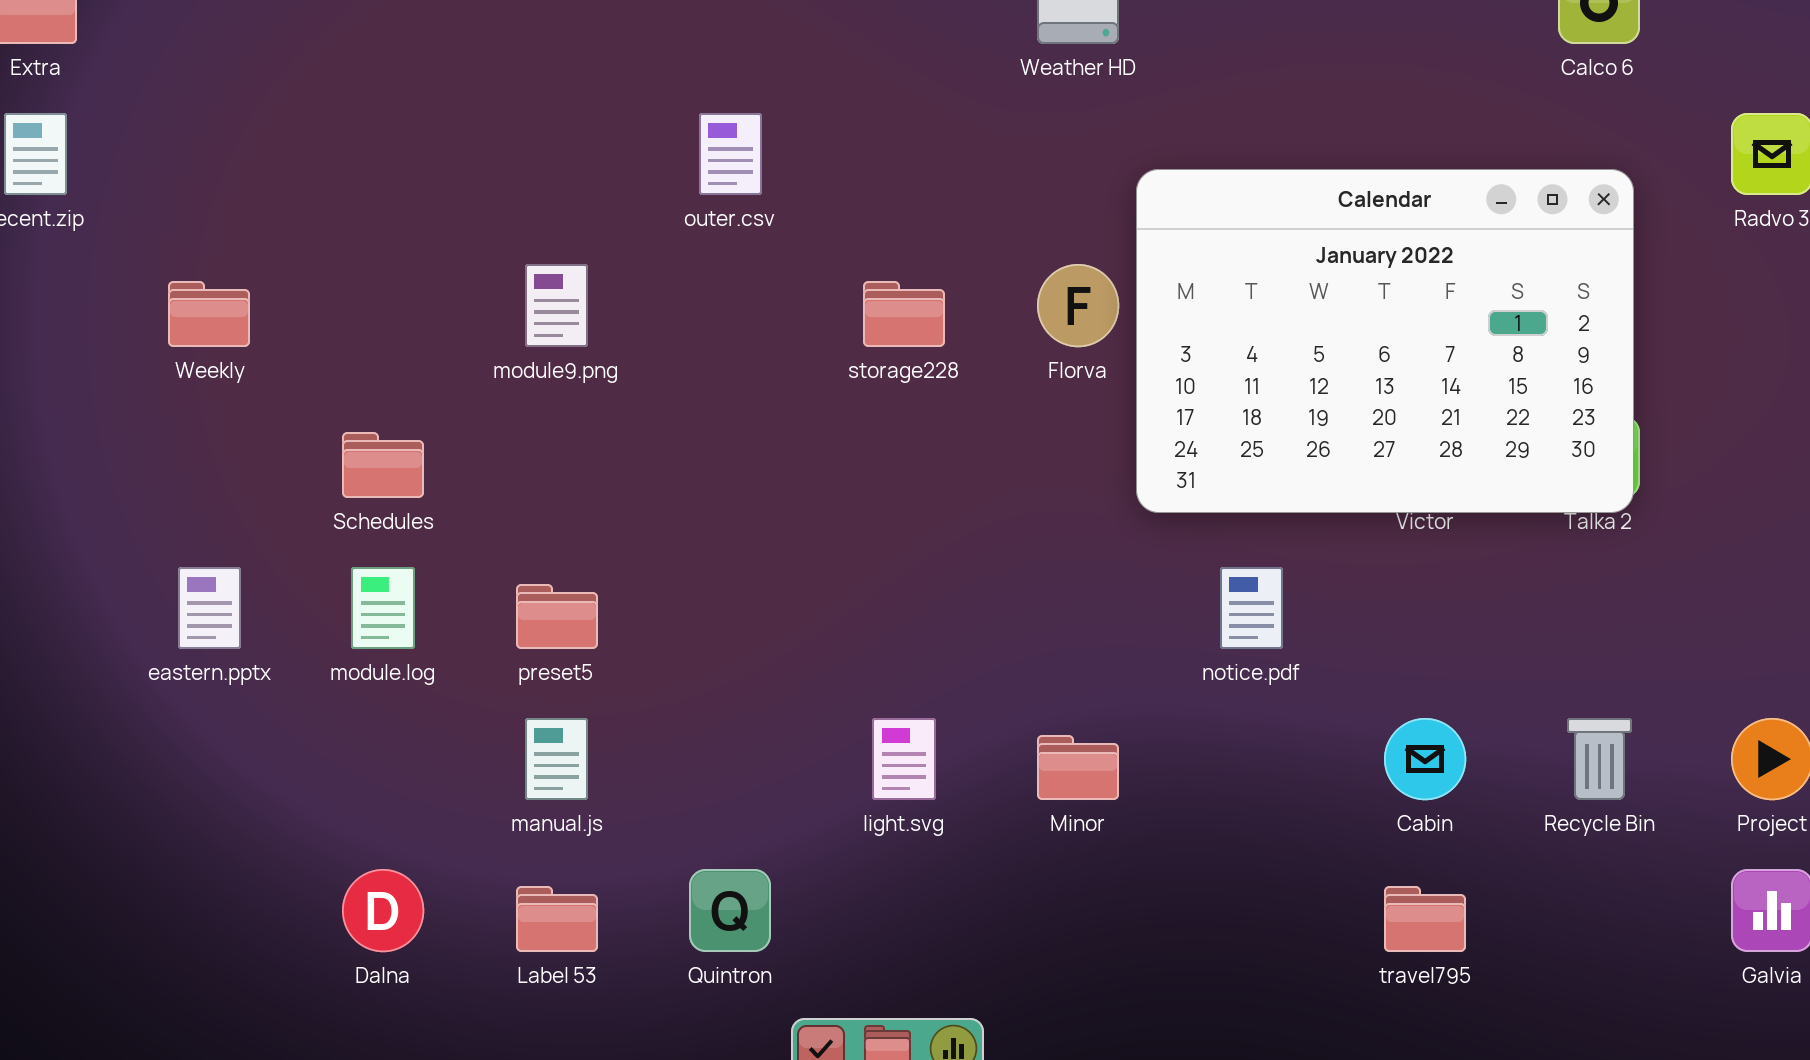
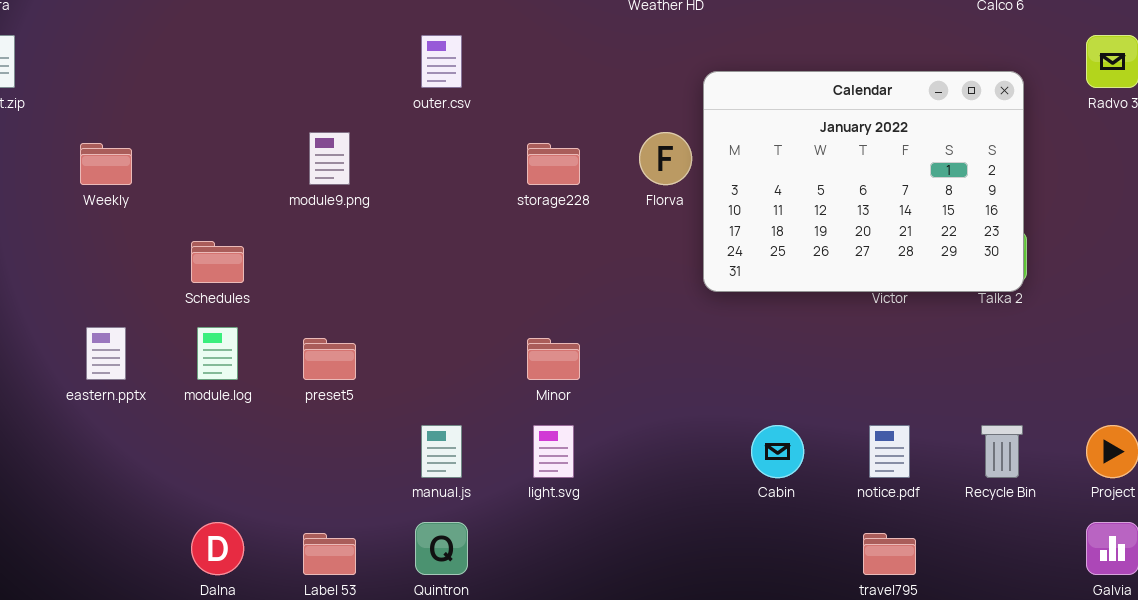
notice.pdf: [1220,567,1283,649] -> [869,425,910,478], moved
manual.js: [525,718,588,800] -> [421,425,462,478], moved
Cabin: [1384,718,1466,800] -> [751,425,804,478], moved
Minor: [1037,735,1119,800] -> [527,338,580,380], moved

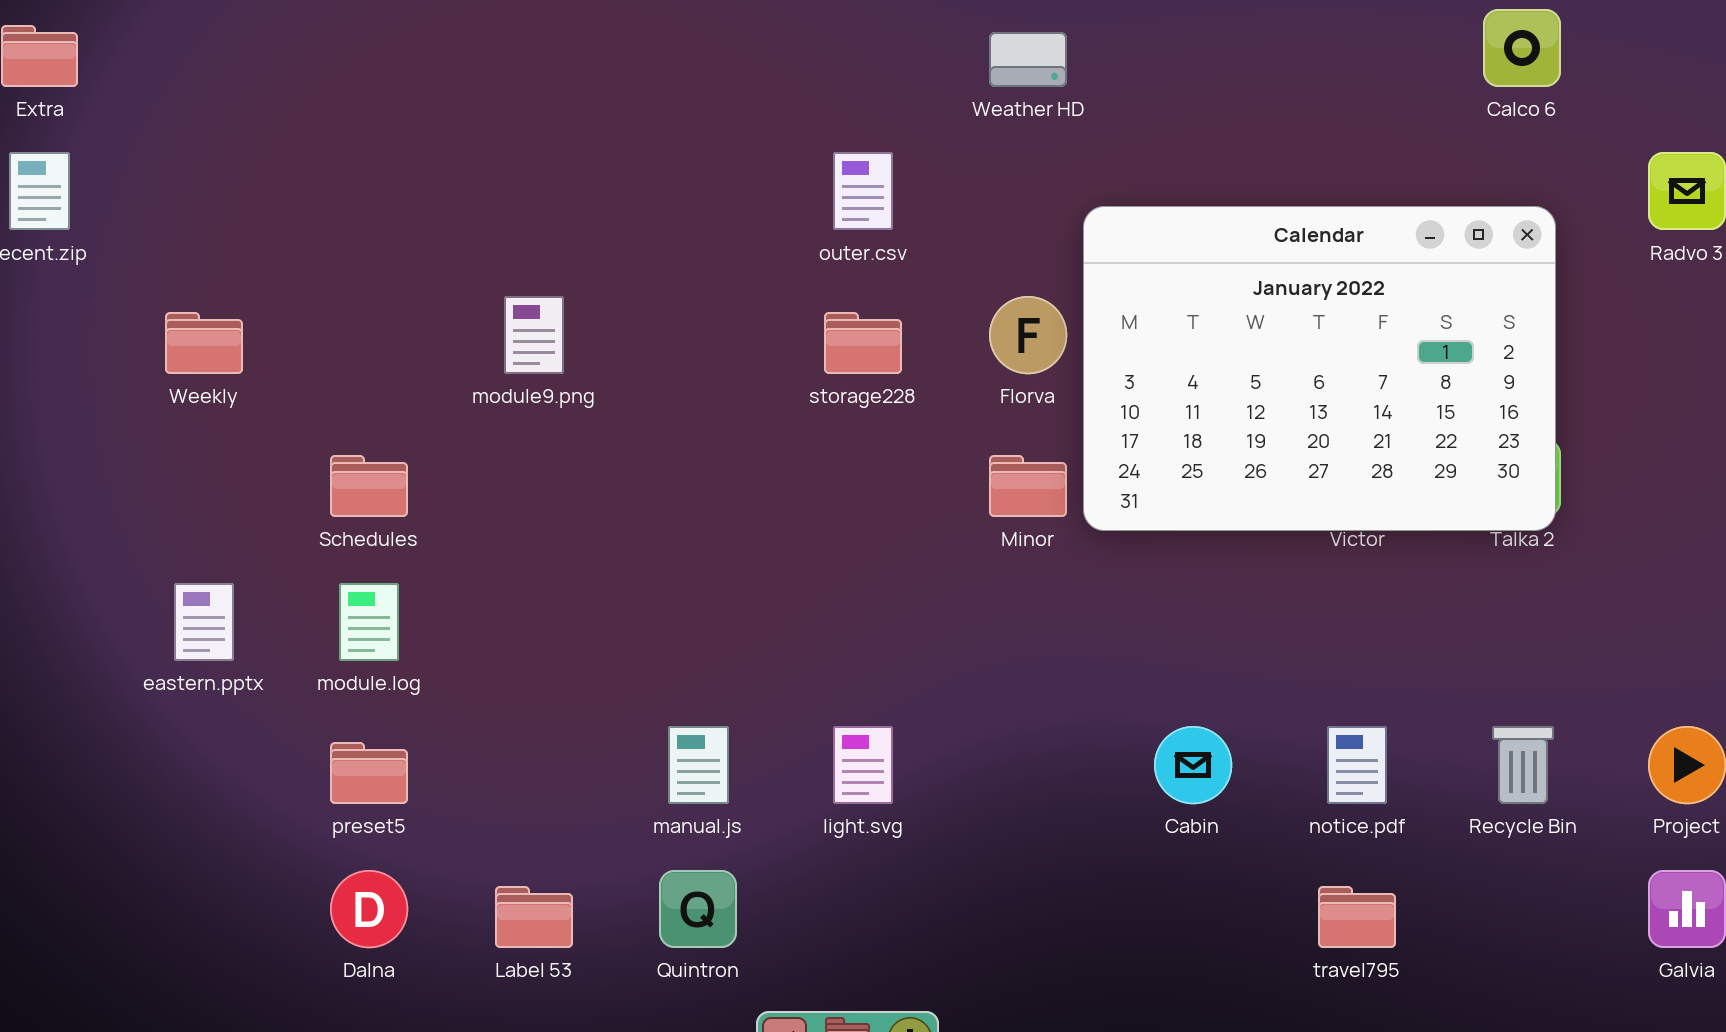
outer.csv: [421,35,462,88] -> [833,152,893,230], moved
preset5: [303,338,356,380] -> [330,742,408,804], moved
Minor: [527,338,580,380] -> [989,455,1067,517], moved

